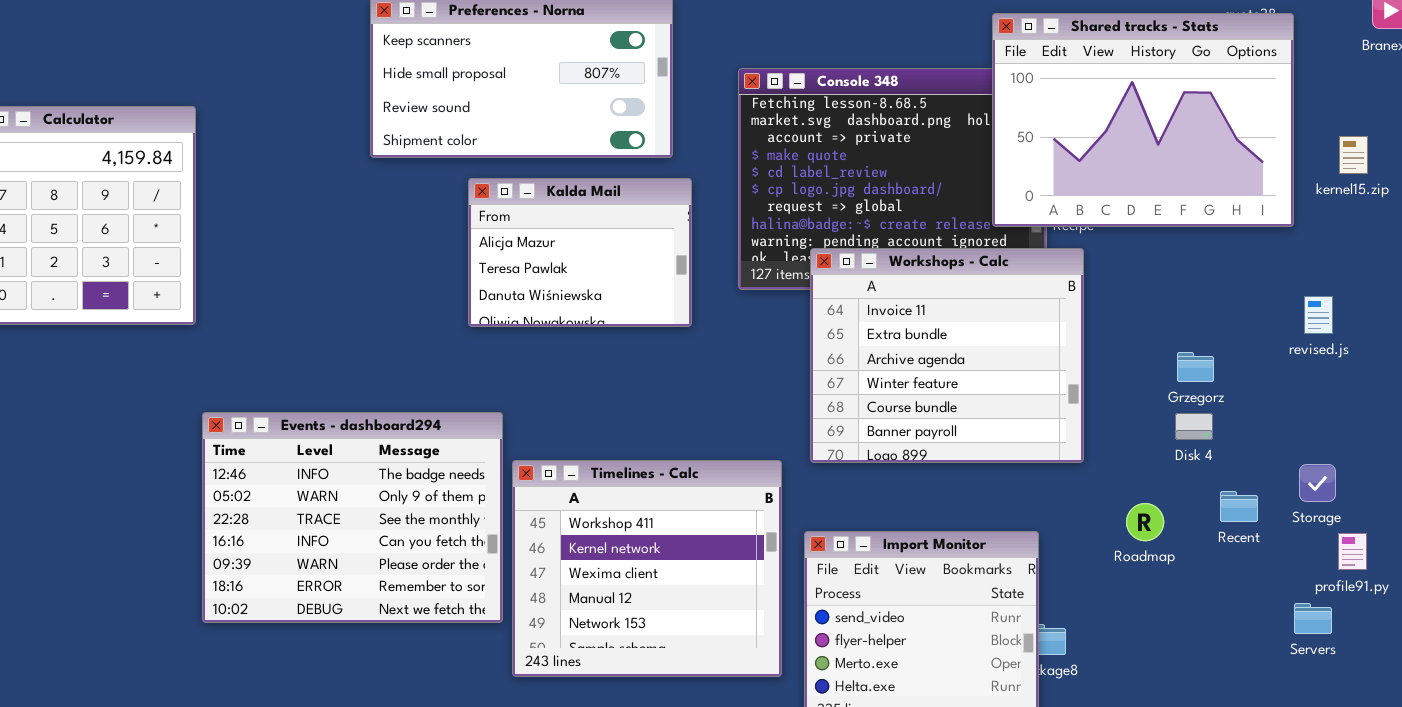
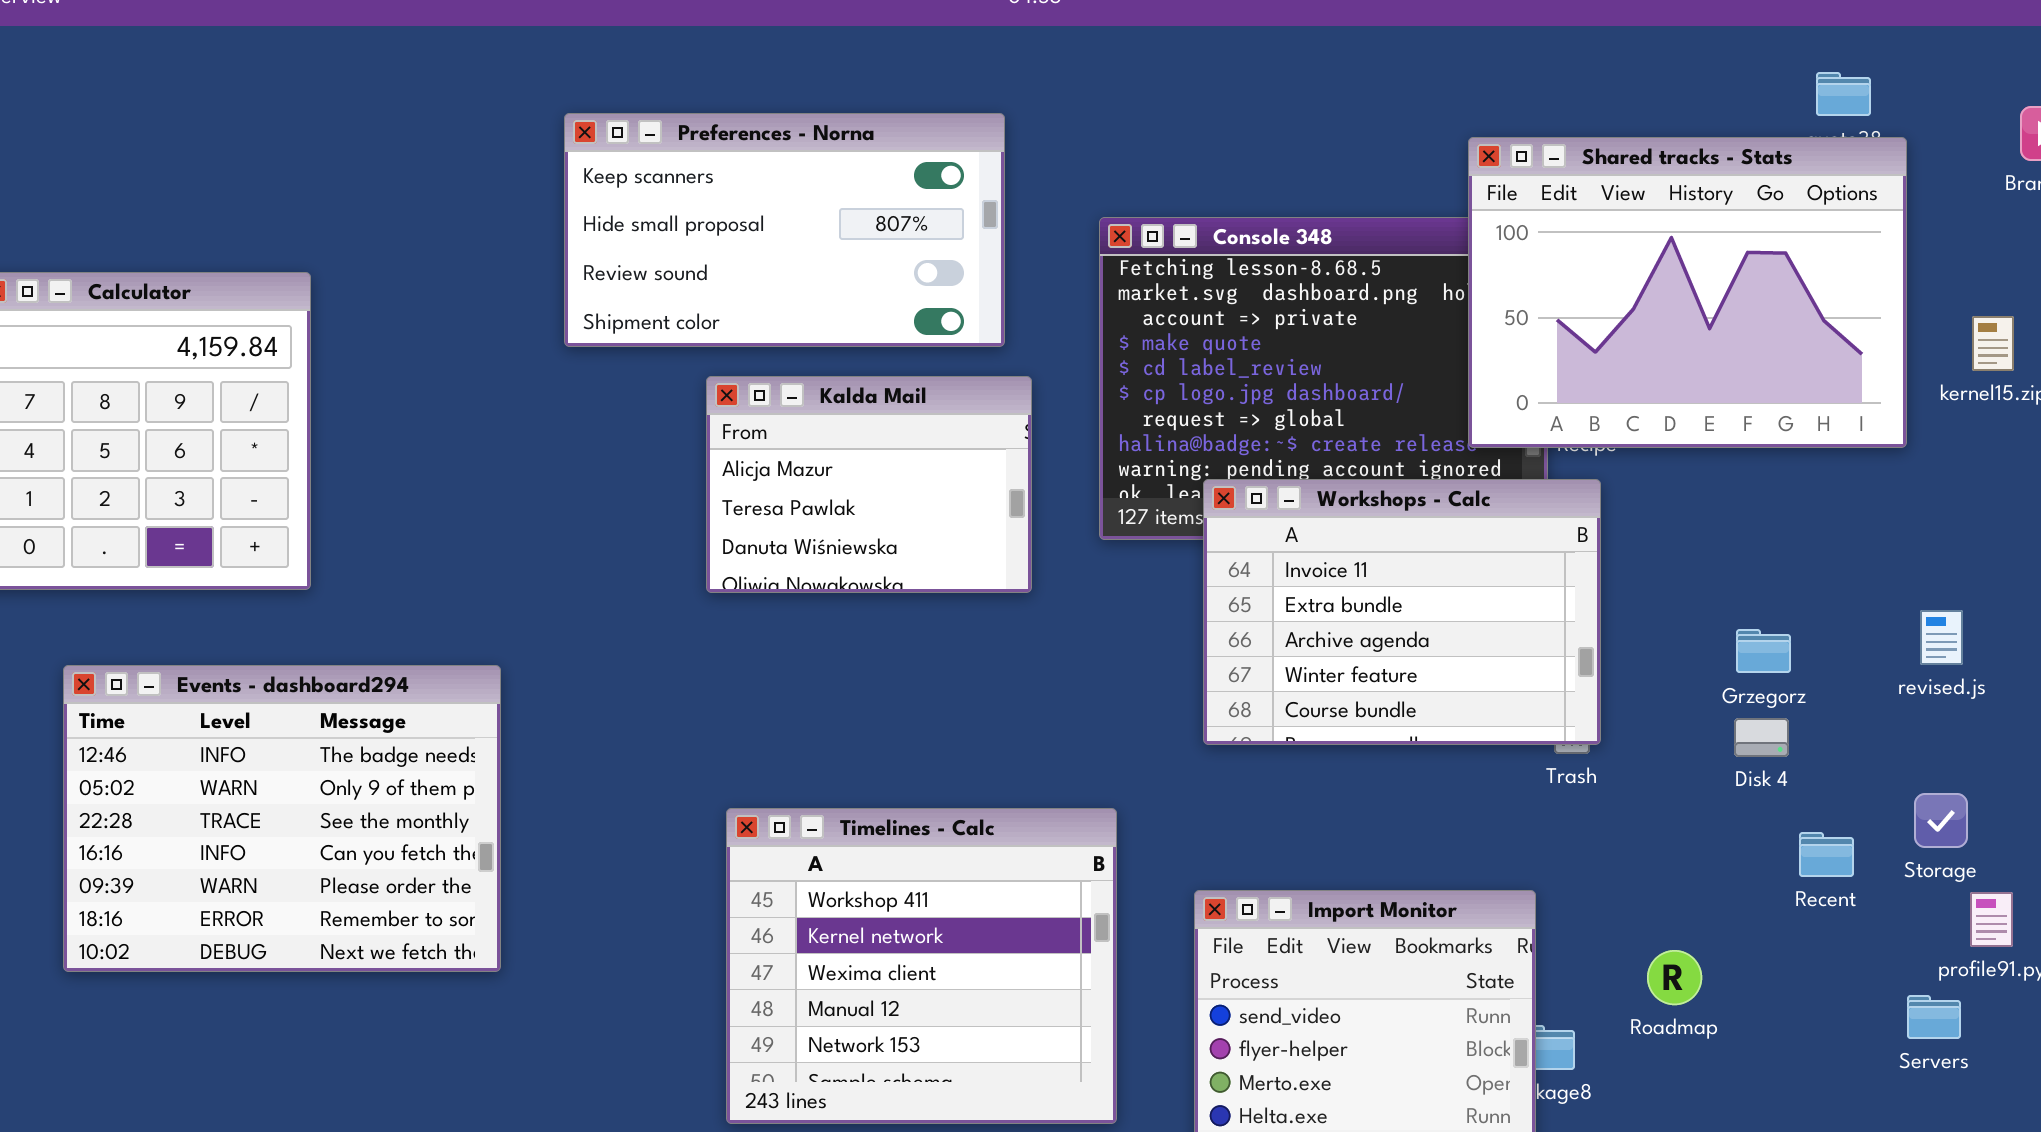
Workshops - Calc: [810,248,1084,463] -> [1203,479,1601,745], resized
revised.js: [1304,296,1333,334] -> [1920,610,1963,665], moved
Events - dashboard294: [202,412,503,623] -> [63,665,501,972], moved
Timelines - Calc: [512,460,782,677] -> [726,808,1117,1124], moved
Roadmap: [1126,503,1164,541] -> [1647,950,1702,1005], moved

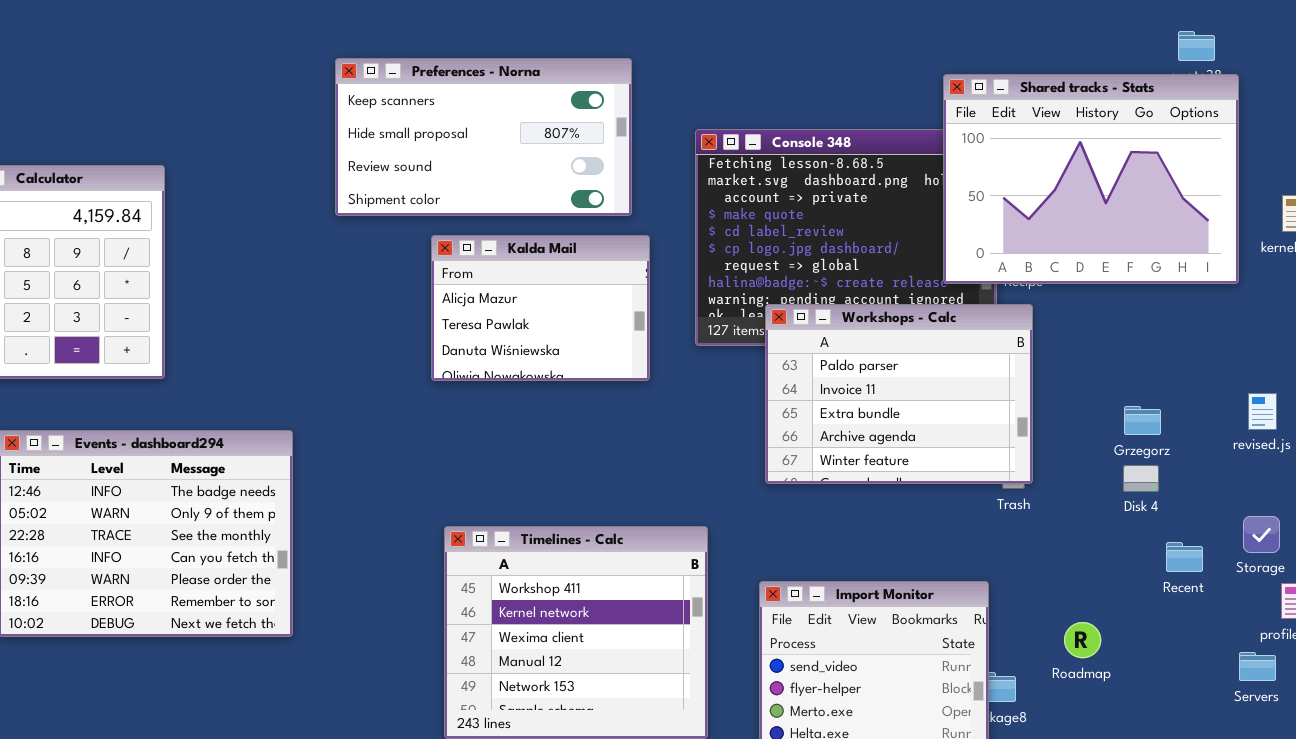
Workshops - Calc: [1203,479,1601,745] -> [765,304,1033,484], scrolled up 1 row

